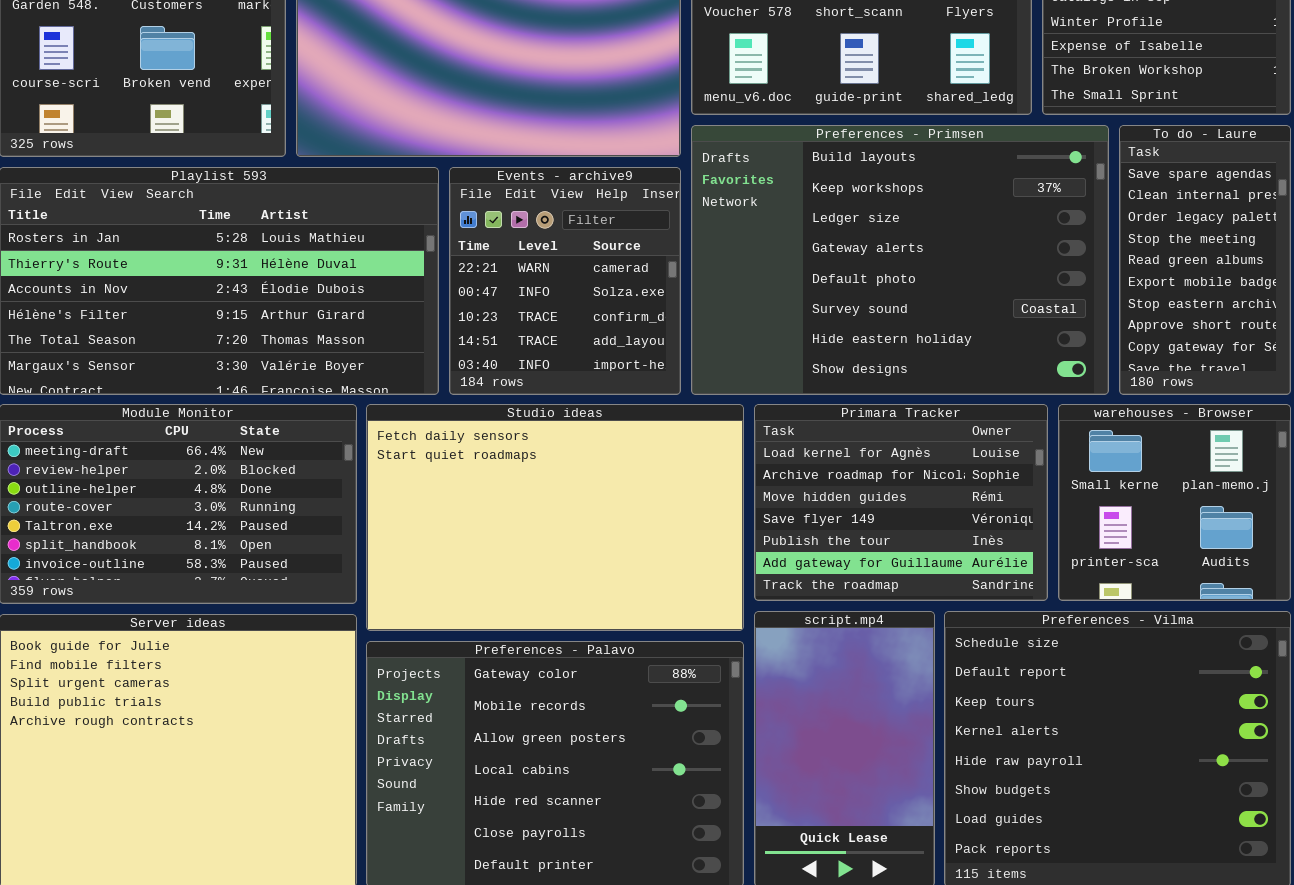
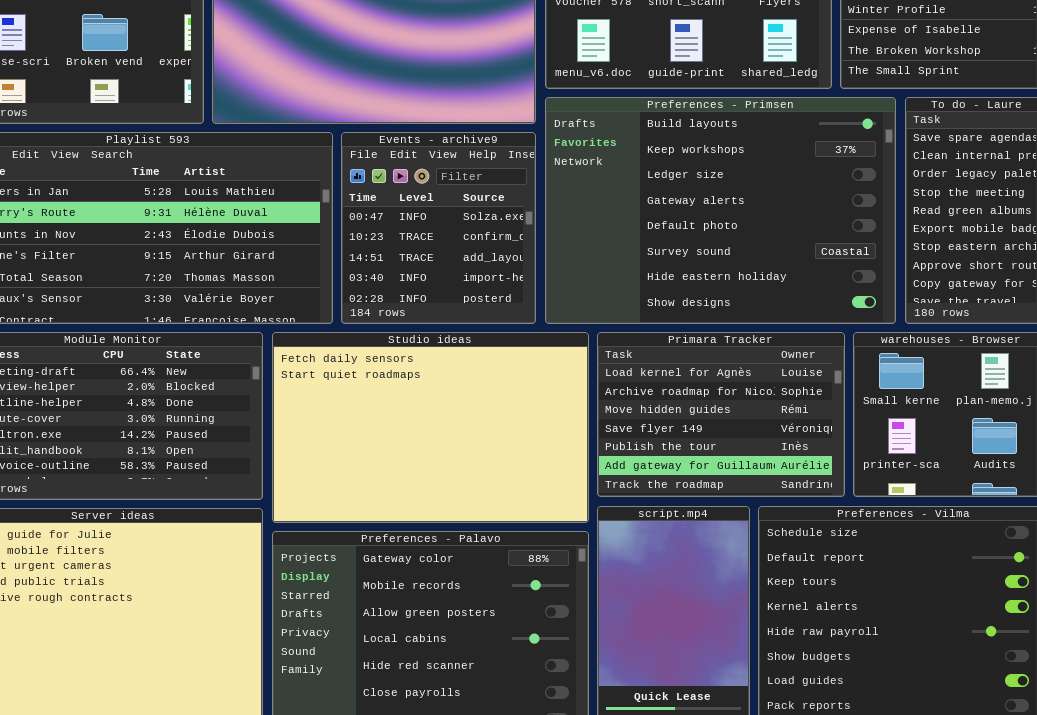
Events - archive9: [449,167,681,395] -> [341,132,536,324], scrolled down 1 row

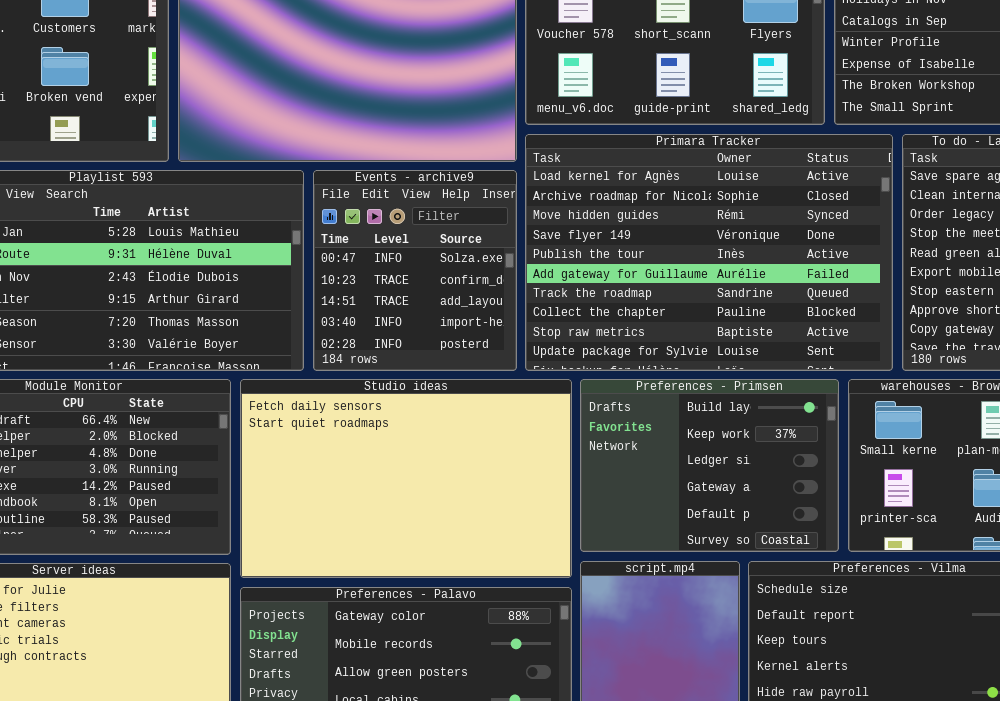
Preferences - Primsen: [545,97,896,324] -> [580,379,839,552], moved, resized
Primara Tracker: [597,332,845,497] -> [525,134,893,371], moved, resized

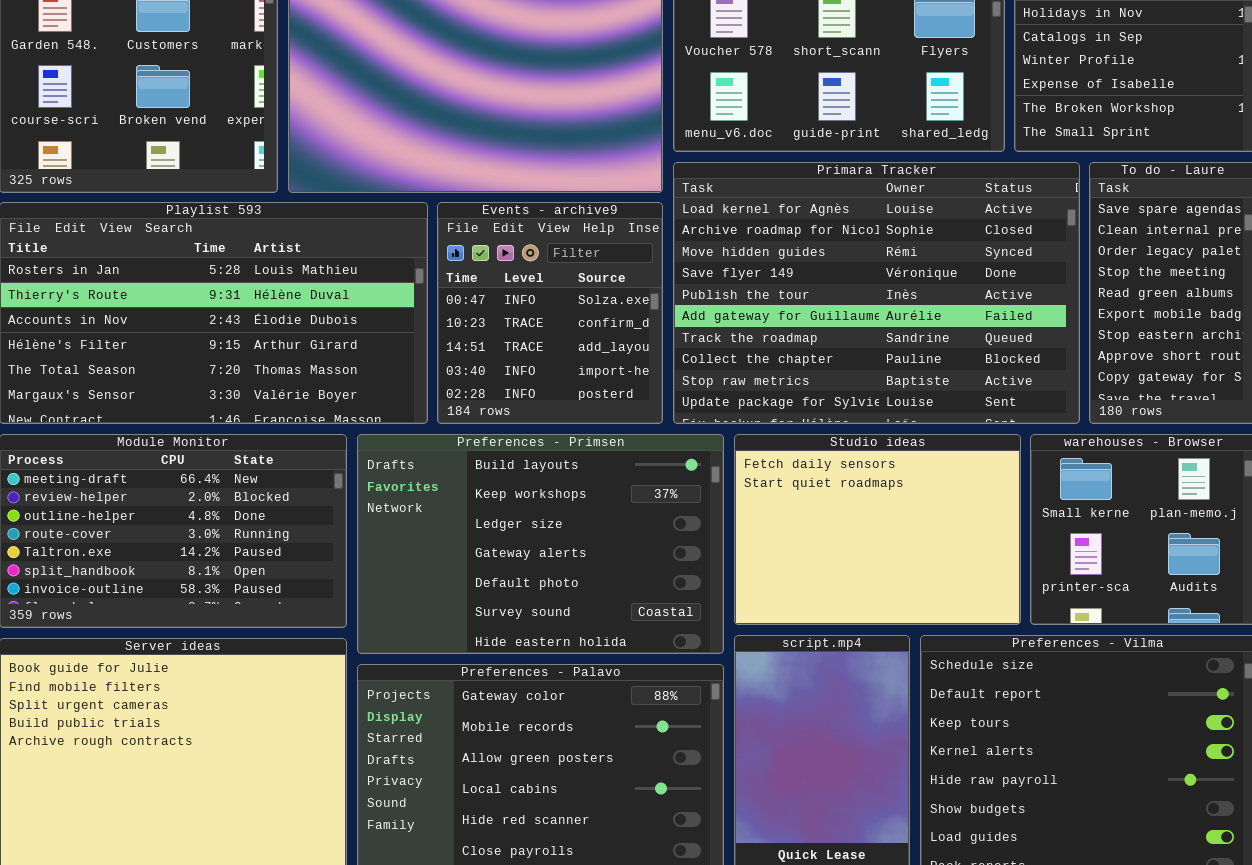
Studio ideas: [240,379,572,578] -> [734,434,1021,625], moved, resized
Preferences - Primsen: [580,379,839,552] -> [357,434,724,654], moved, resized

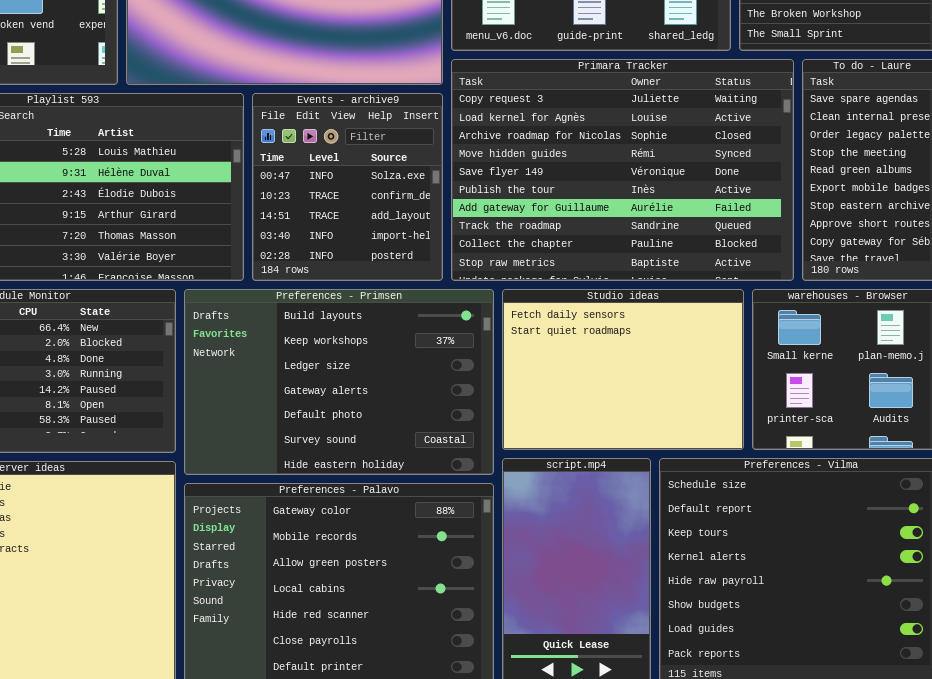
Primara Tracker: [673,162,1080,424] -> [451,59,794,281], scrolled up 1 row

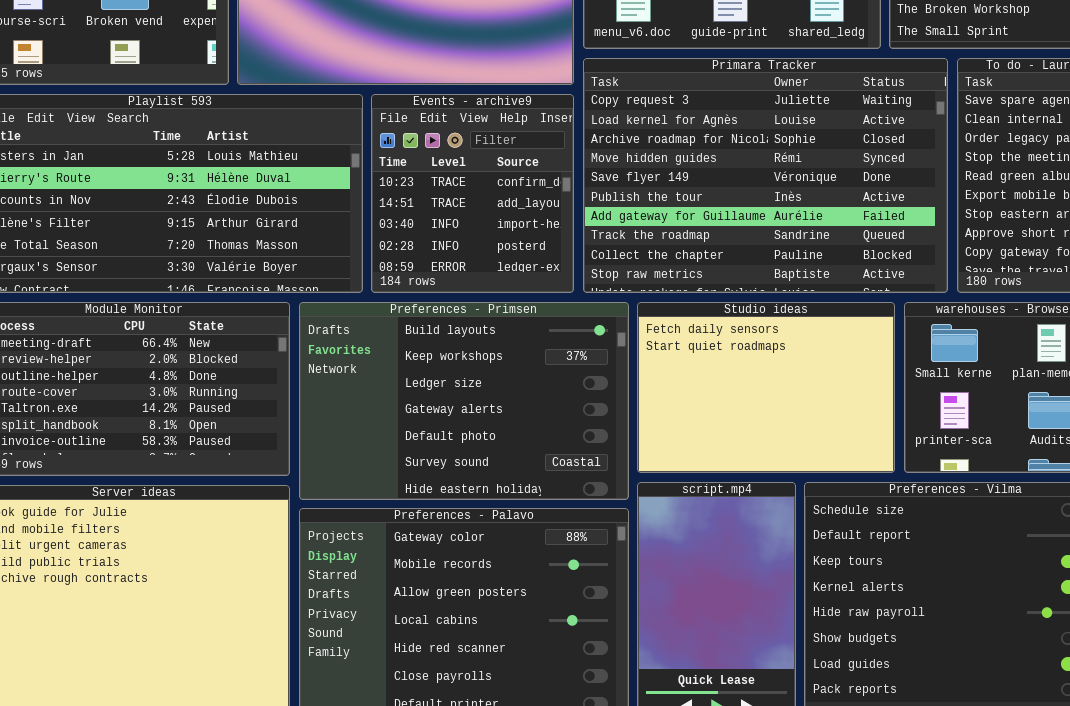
Events - archive9: [252,93,443,281] -> [371,94,574,293], scrolled down 1 row

